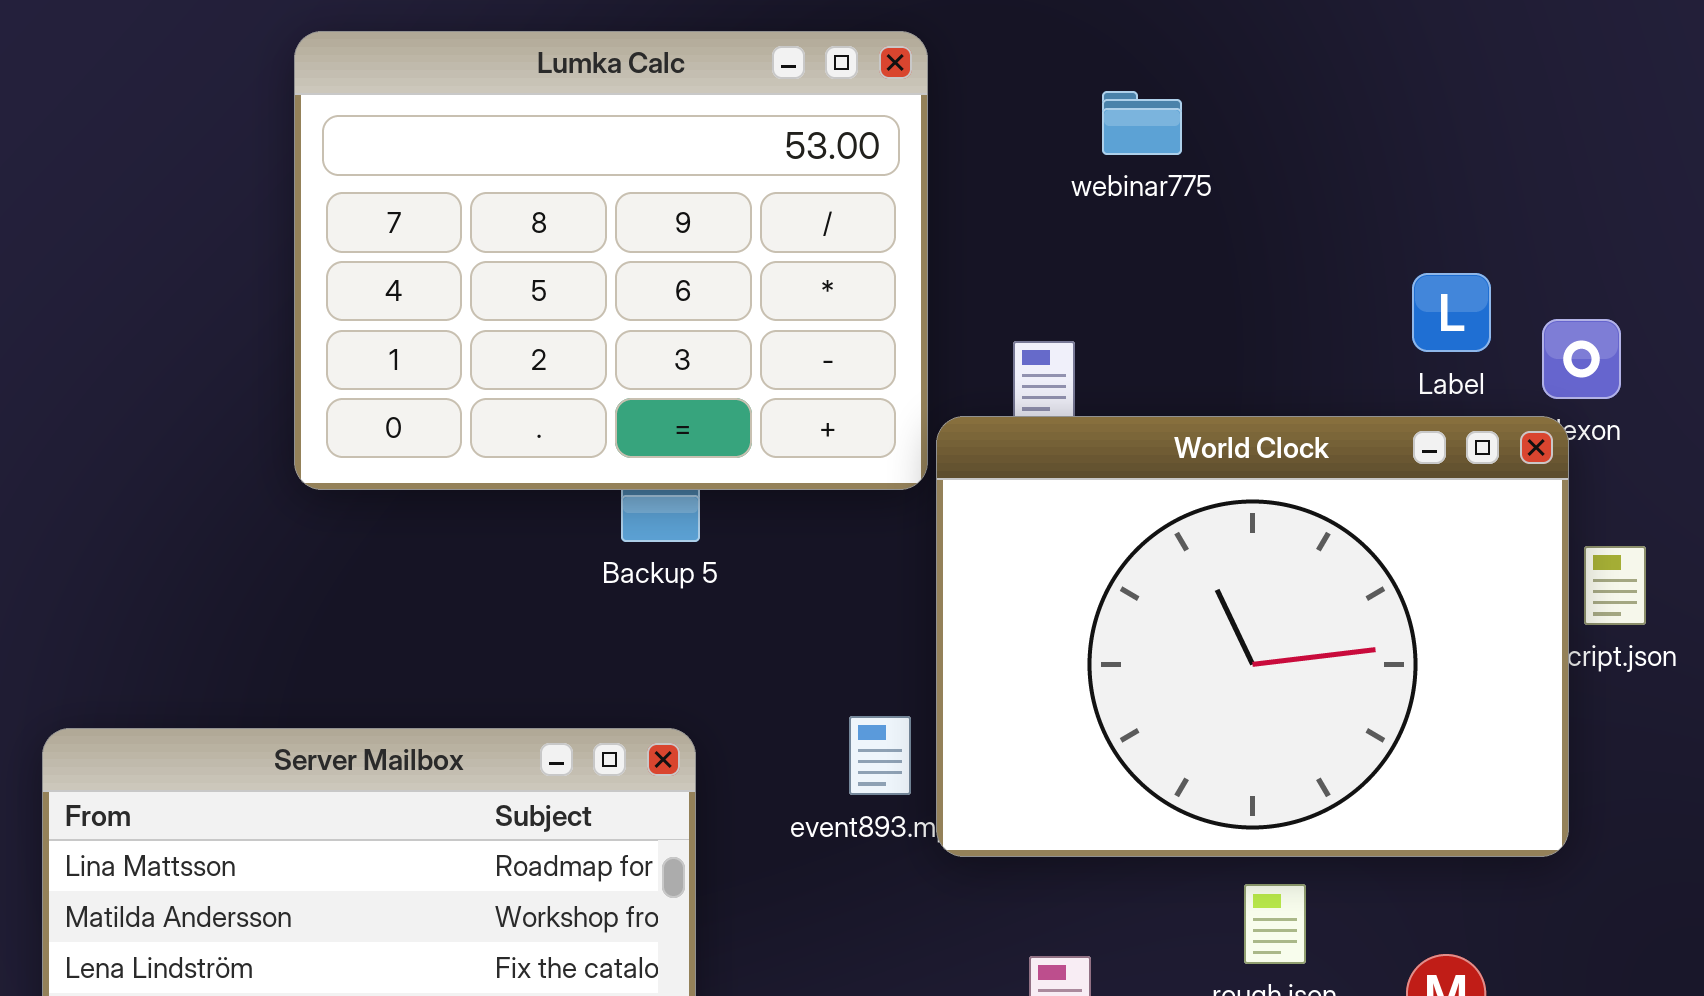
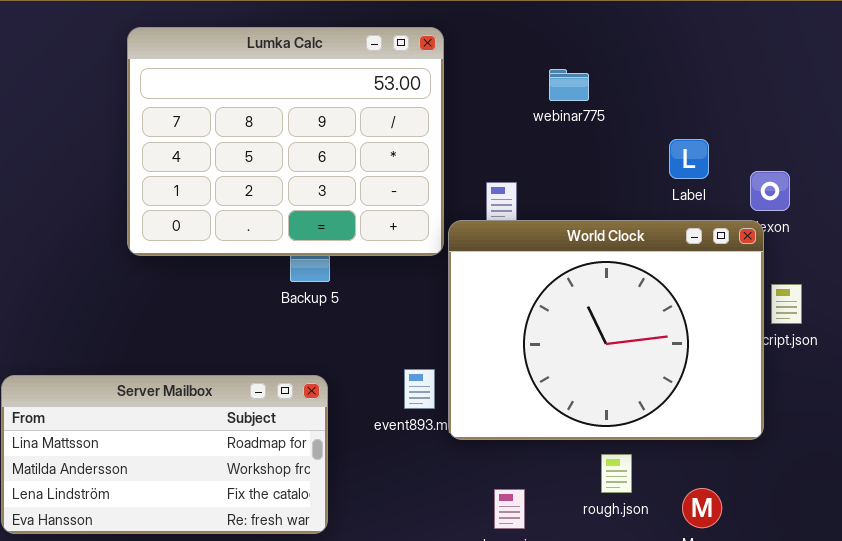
webinar775: [1102,91,1182,155] -> [549,69,589,101], moved
Label: [1412,273,1491,352] -> [669,139,709,179], moved

